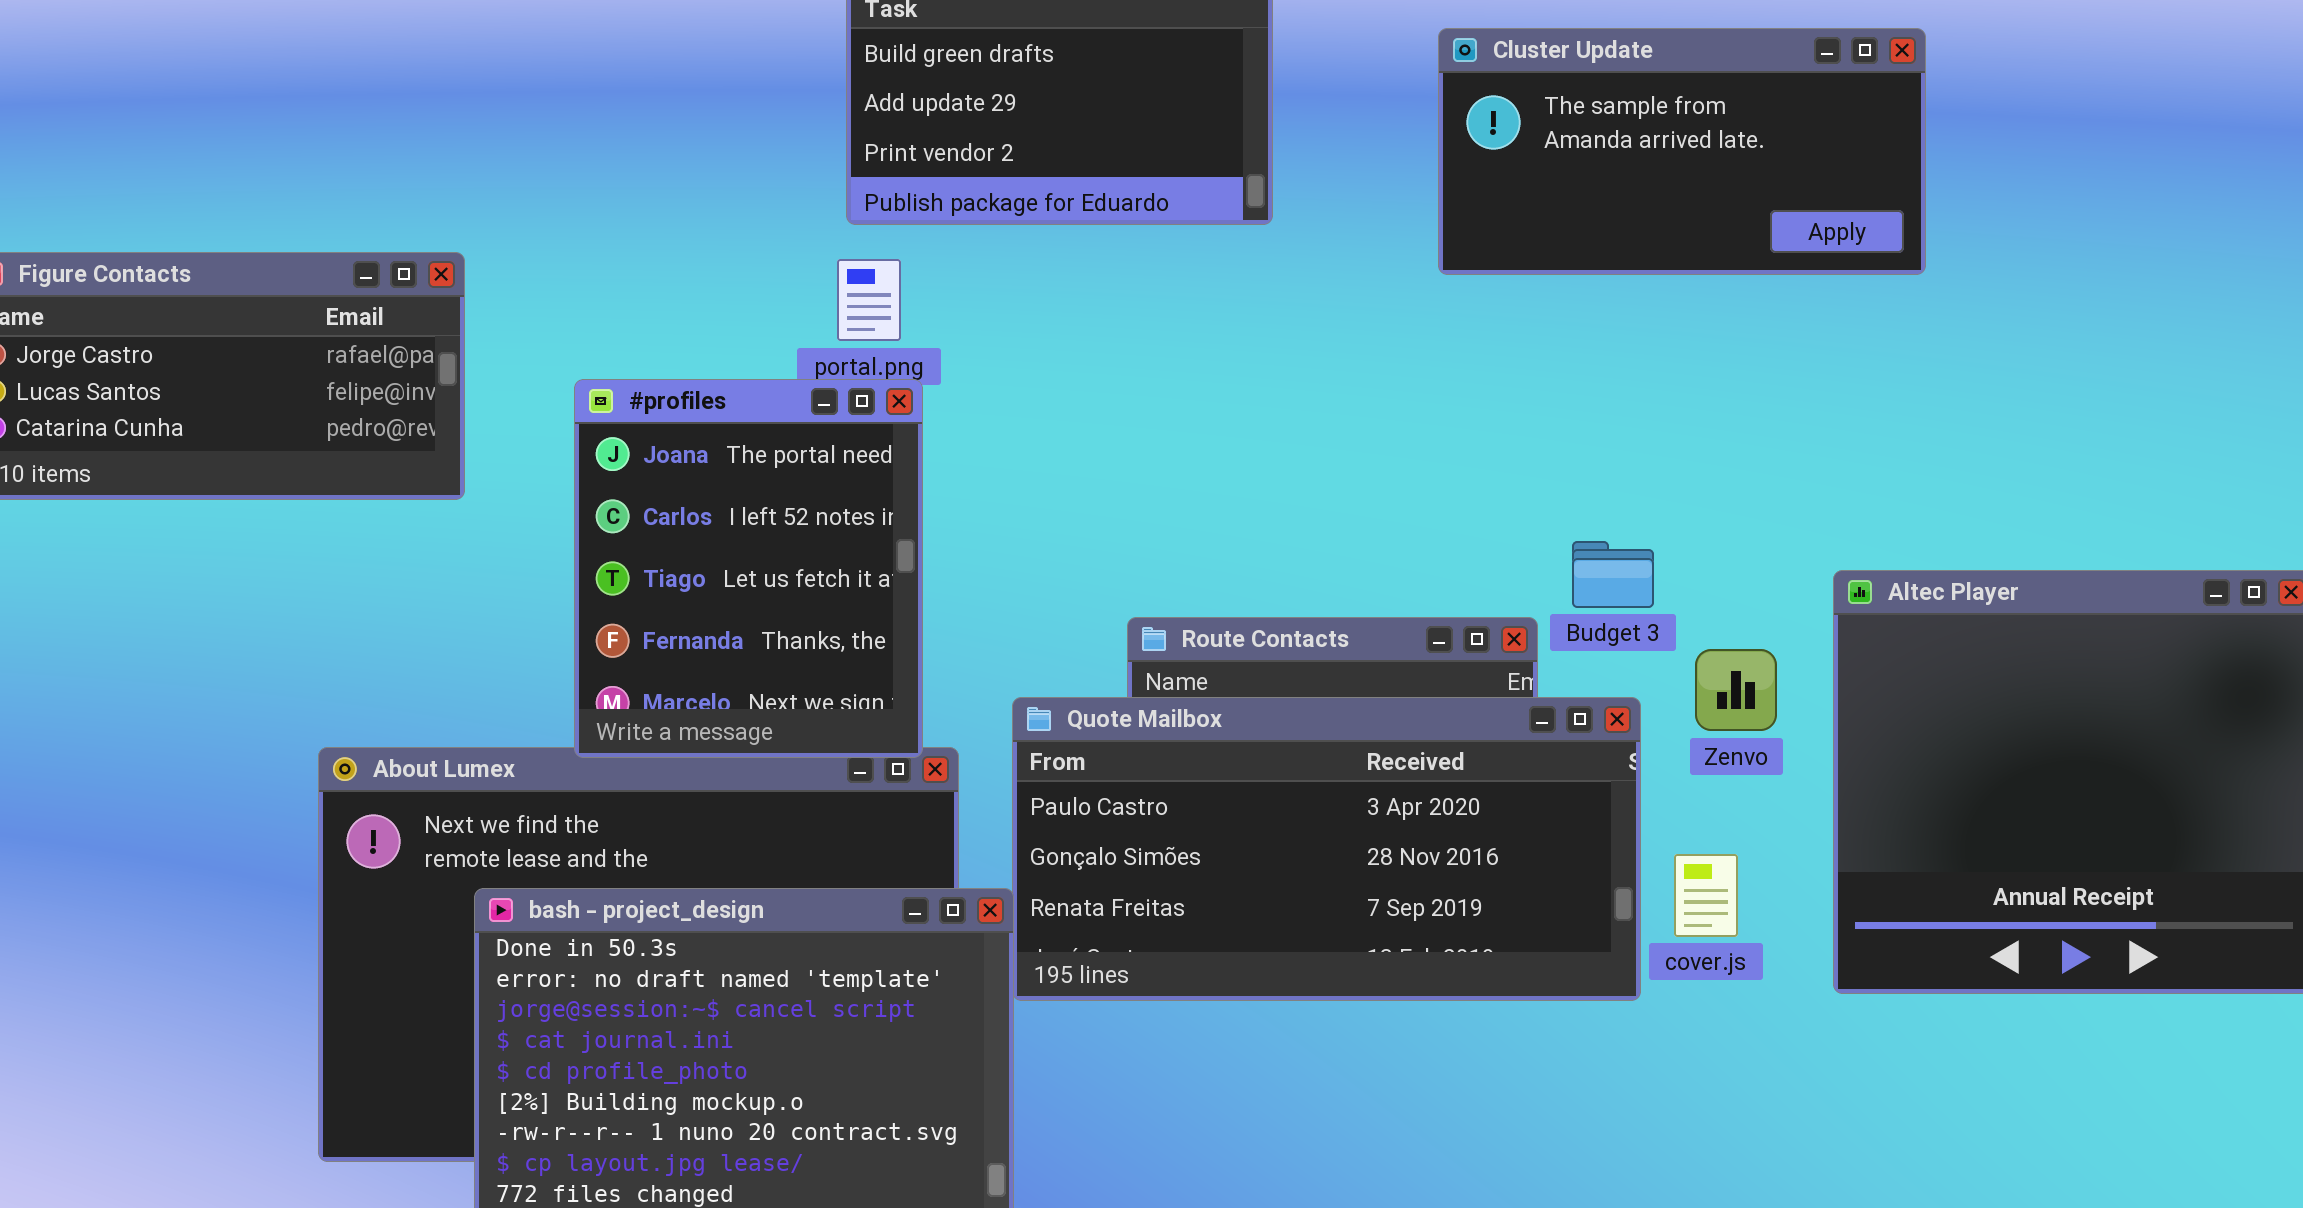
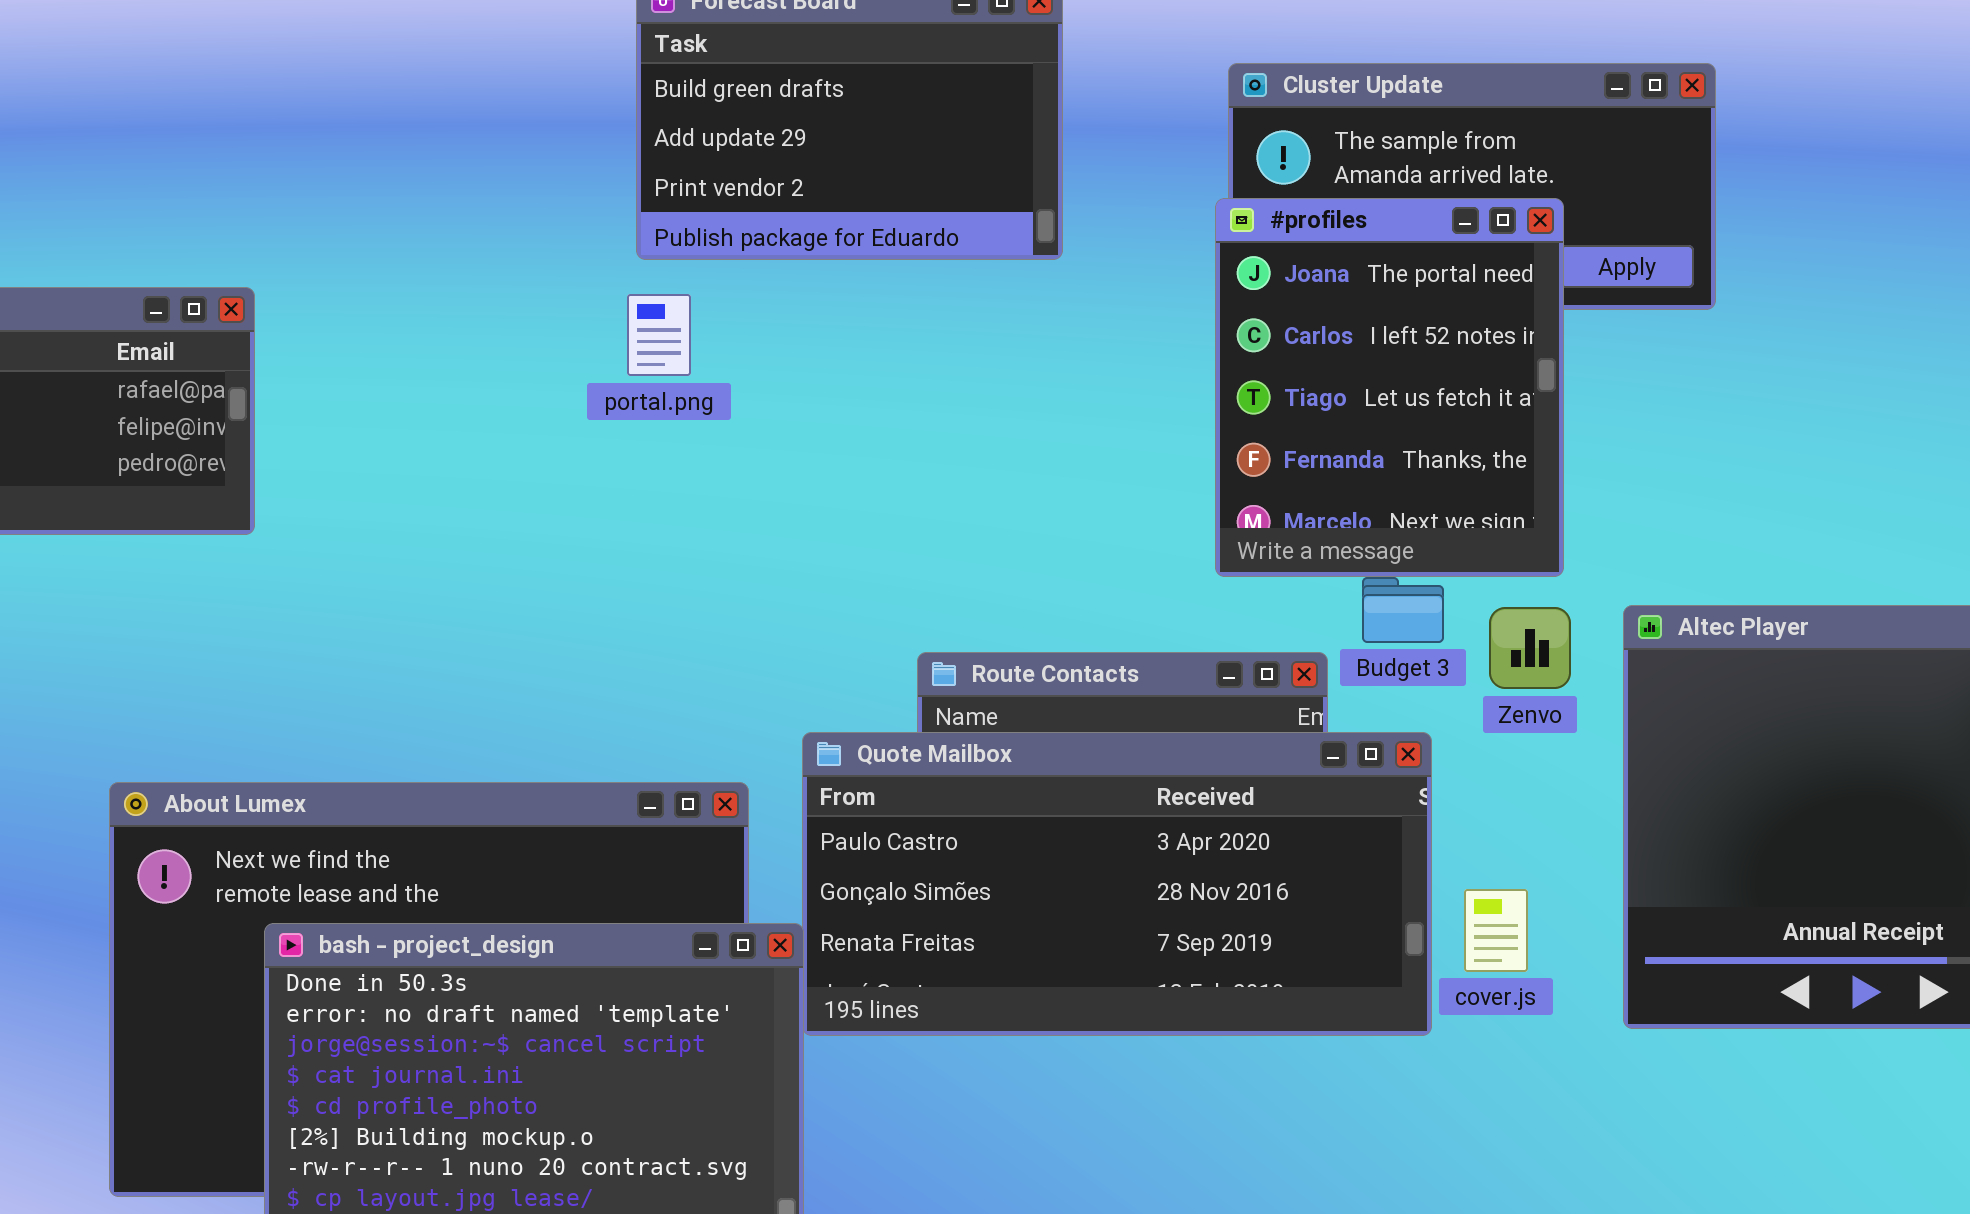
#profiles: [574,379,923,758] -> [1215,198,1564,577], moved
Zenvo: [1695,649,1777,731] -> [1489,607,1571,689], moved

